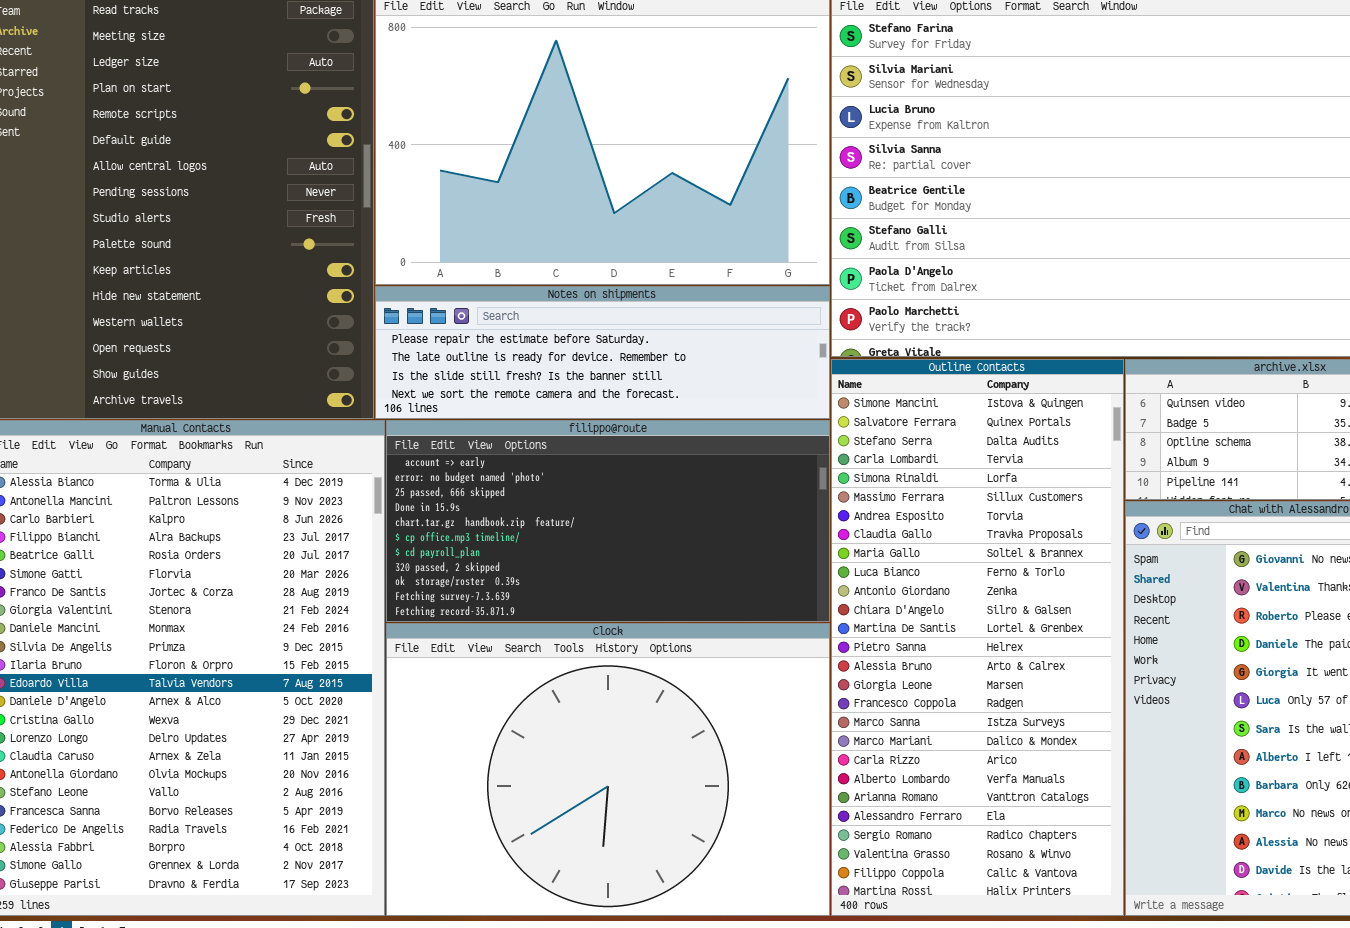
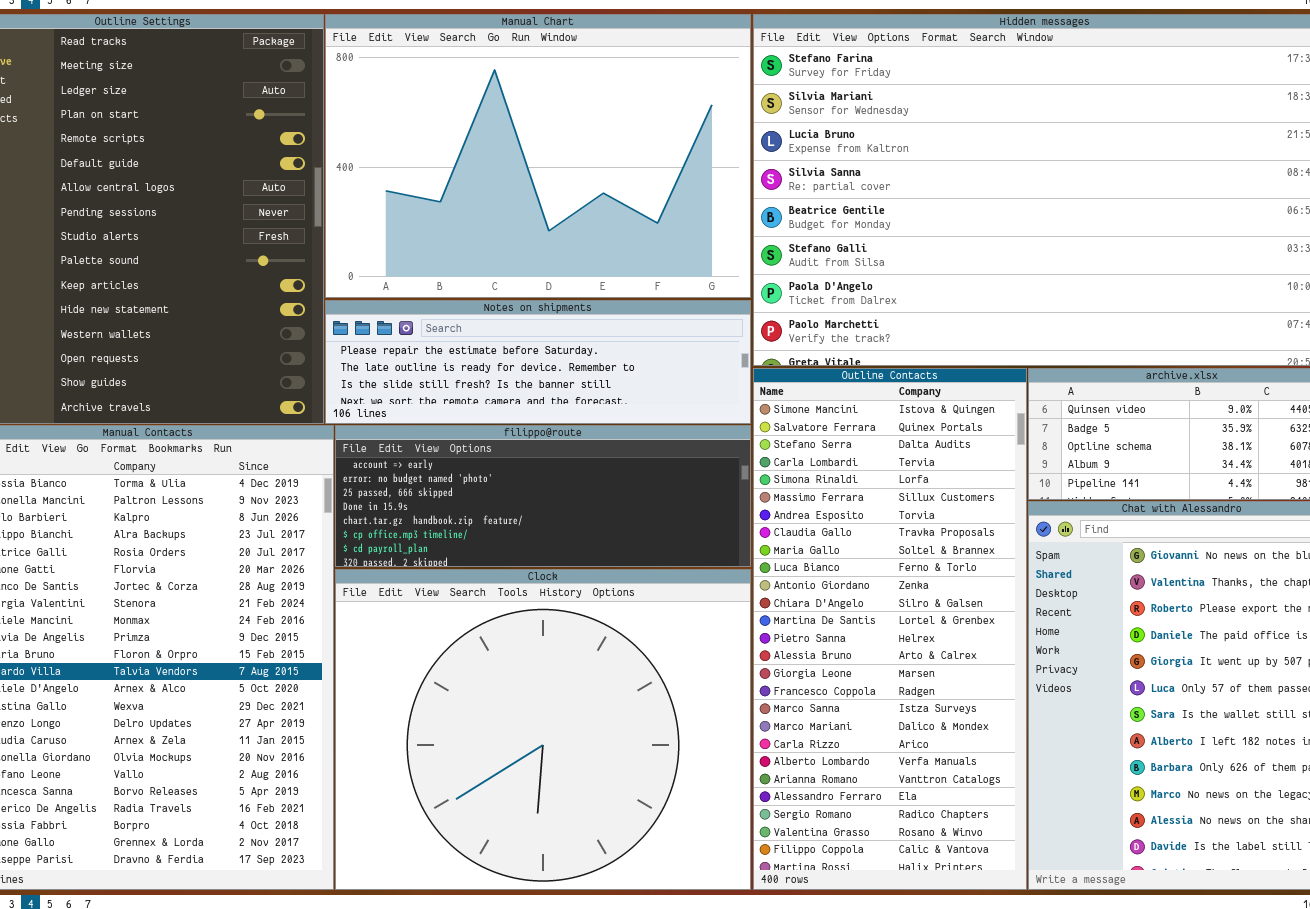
filippo@route: [386,420,830,622] -> [335,425,751,567], resized
Clock: [386,623,830,916] -> [335,569,751,890], resized

